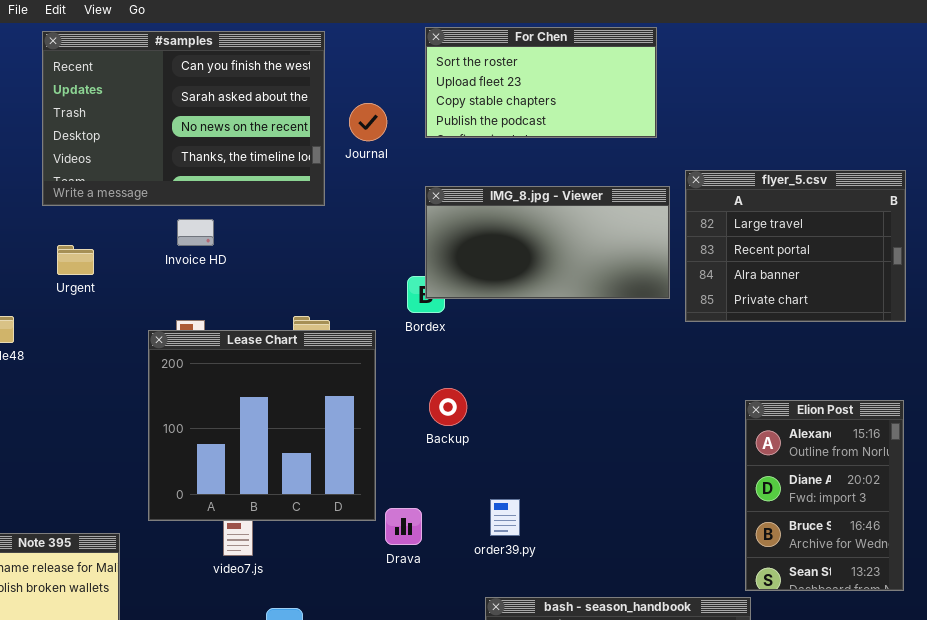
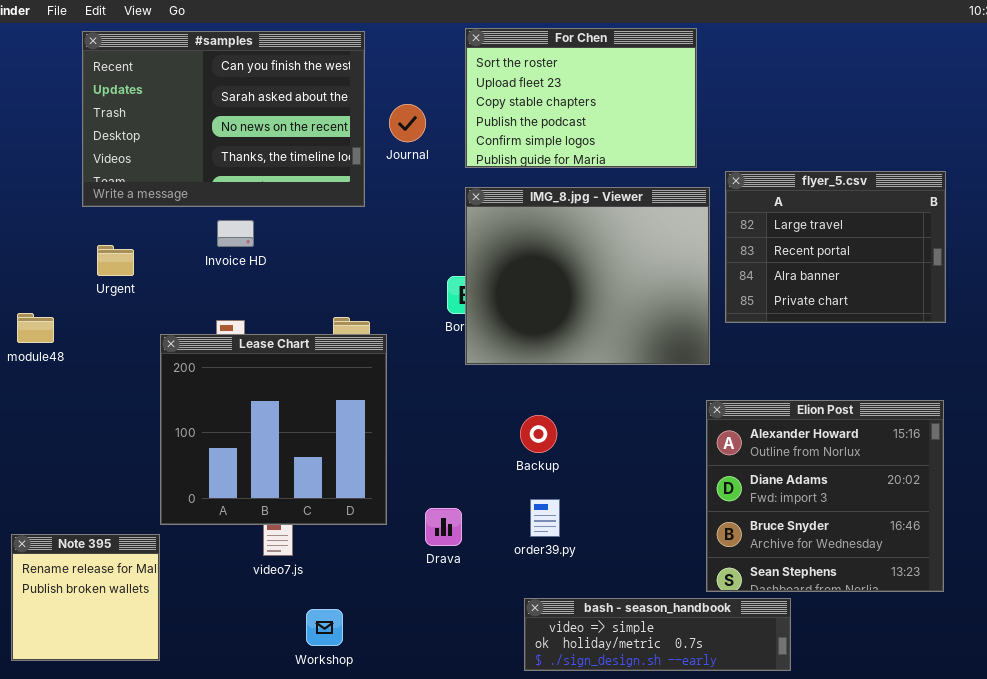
For Chen: [425,27,657,138] -> [465,28,697,168], resized
IMG_8.jpg - Viewer: [425,186,670,299] -> [465,187,710,365], resized
Lease Chart: [148,330,376,521] -> [160,334,387,525], moved
Backup: [429,388,467,426] -> [520,415,557,453], moved
Elion Post: [745,400,904,591] -> [706,400,944,592], resized

